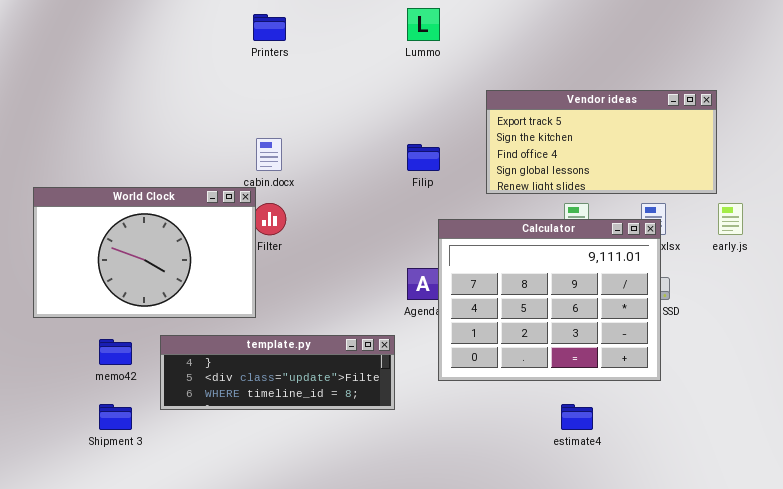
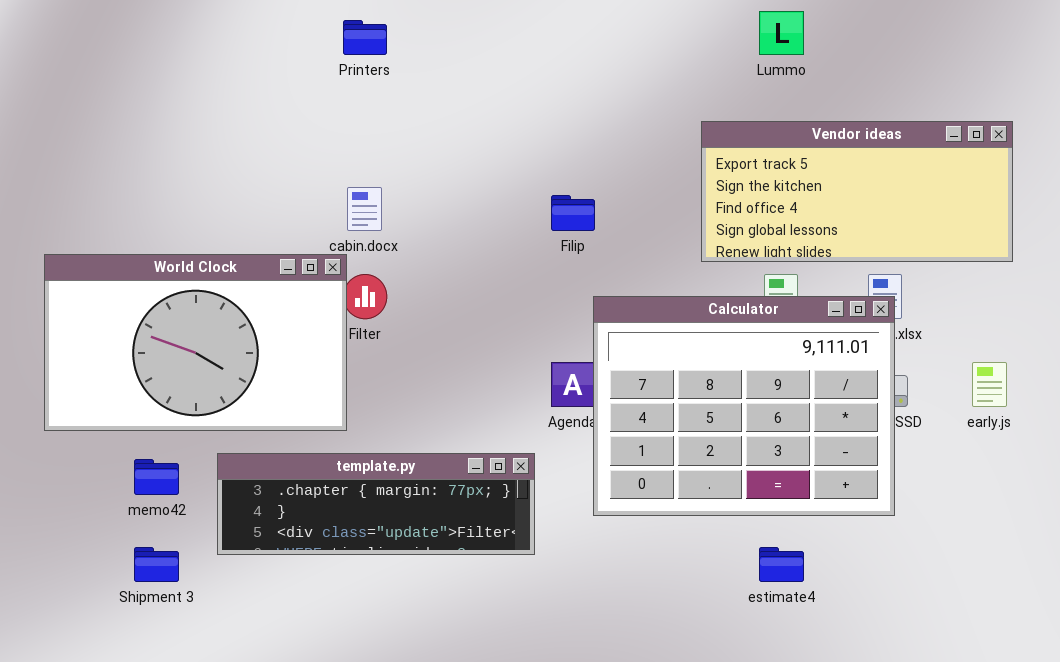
Lummo: [407,8,440,41] -> [759,11,804,55], moved
Vendor ideas: [486,90,717,194] -> [701,121,1013,262], moved
early.js: [718,203,743,235] -> [972,362,1007,407], moved
template.py: [160,335,395,410] -> [217,453,535,555], scrolled up 1 row

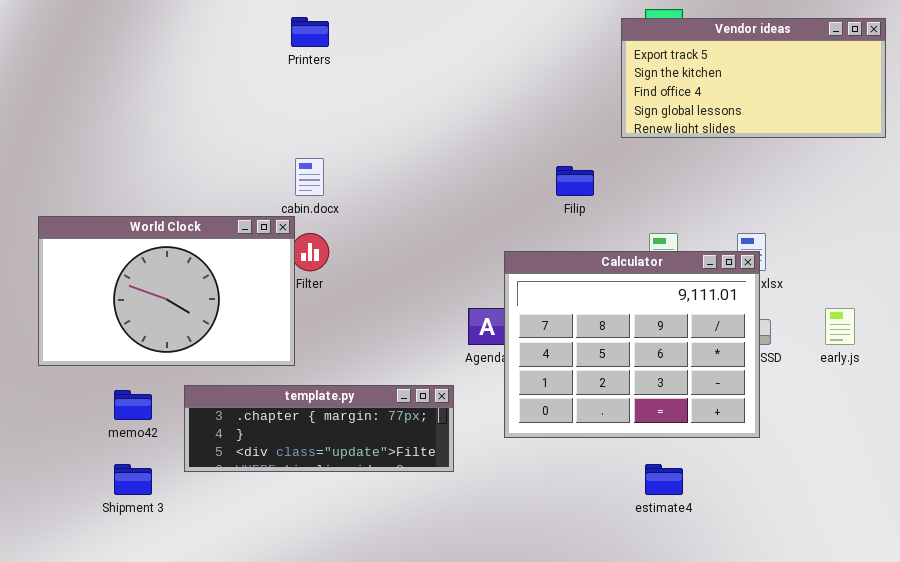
Vendor ideas: [701,121,1013,262] -> [621,18,886,138], moved
Filip: [551,195,595,231] -> [556,166,594,196], moved

